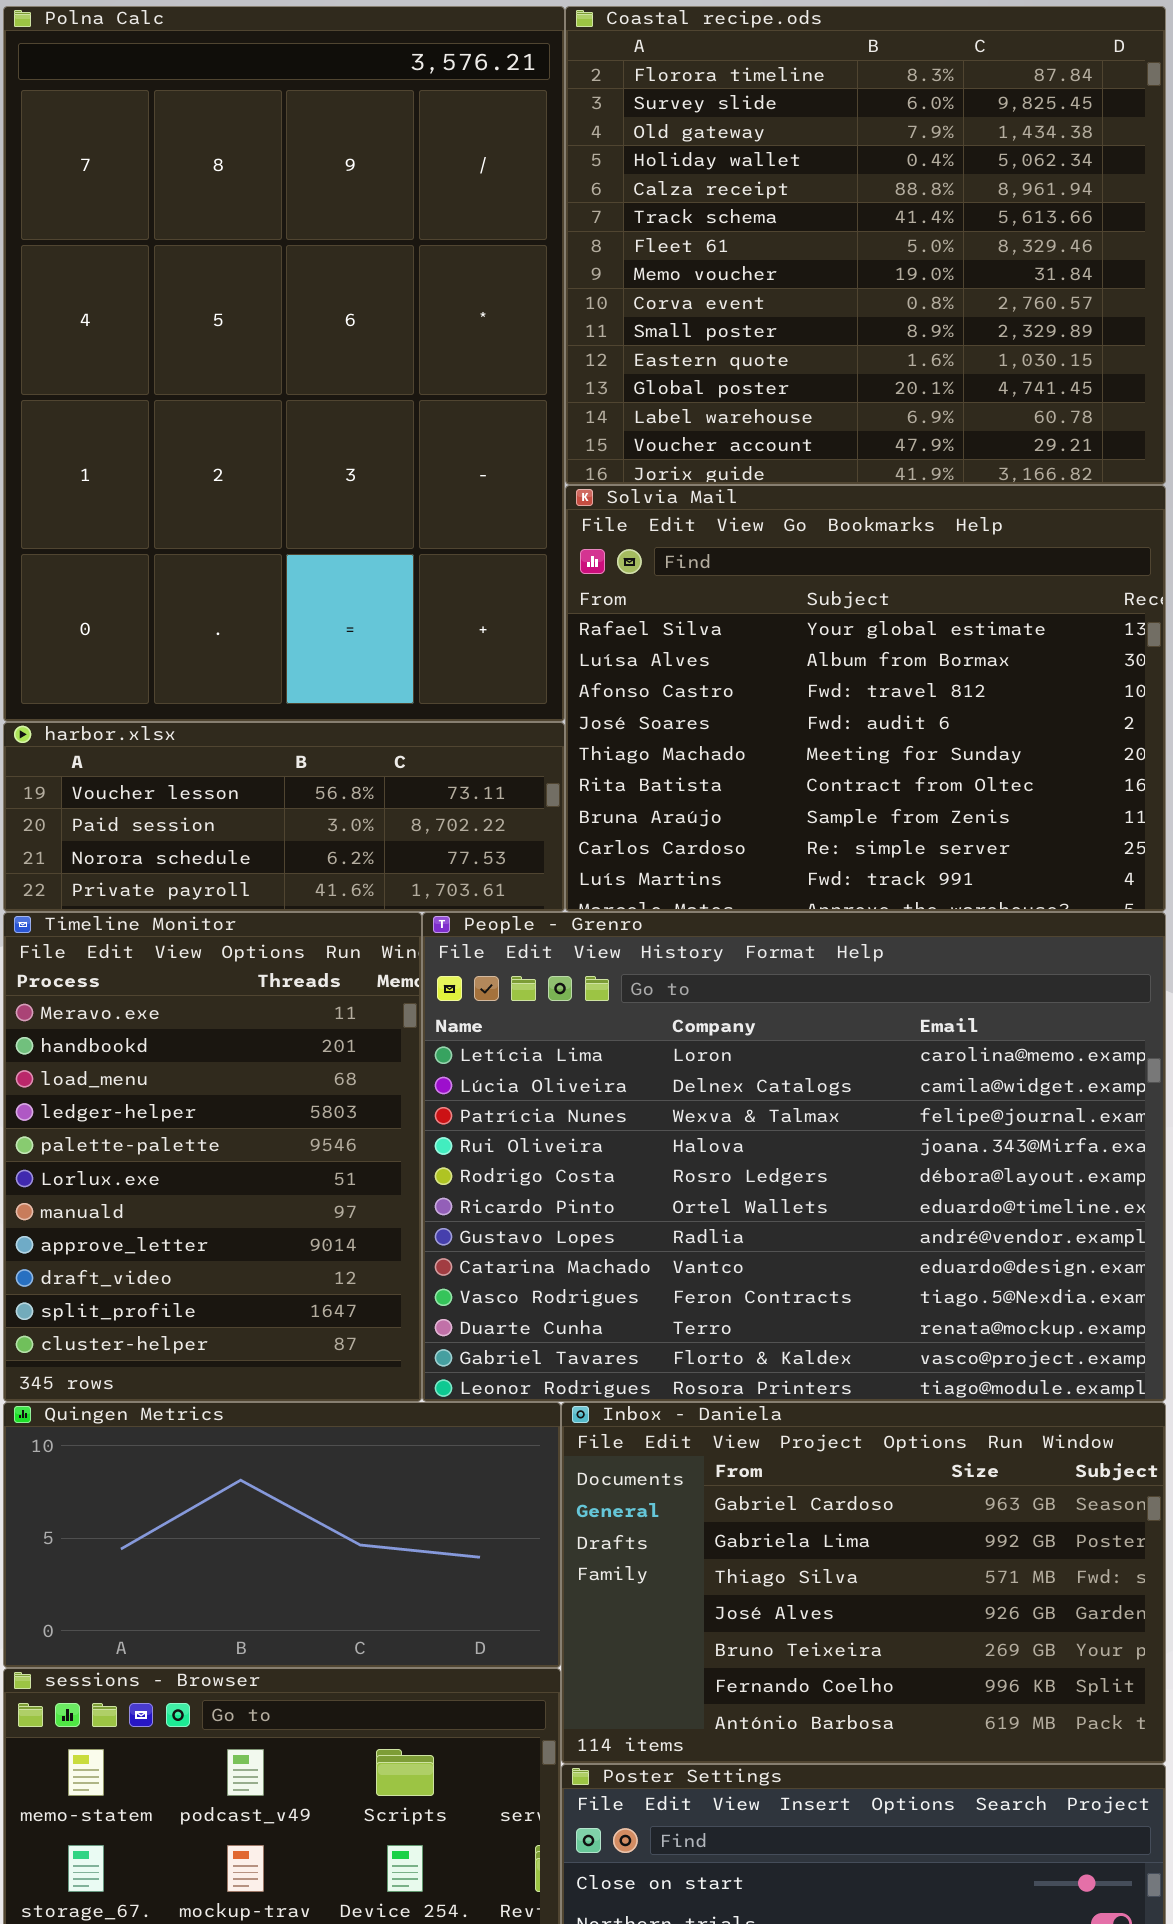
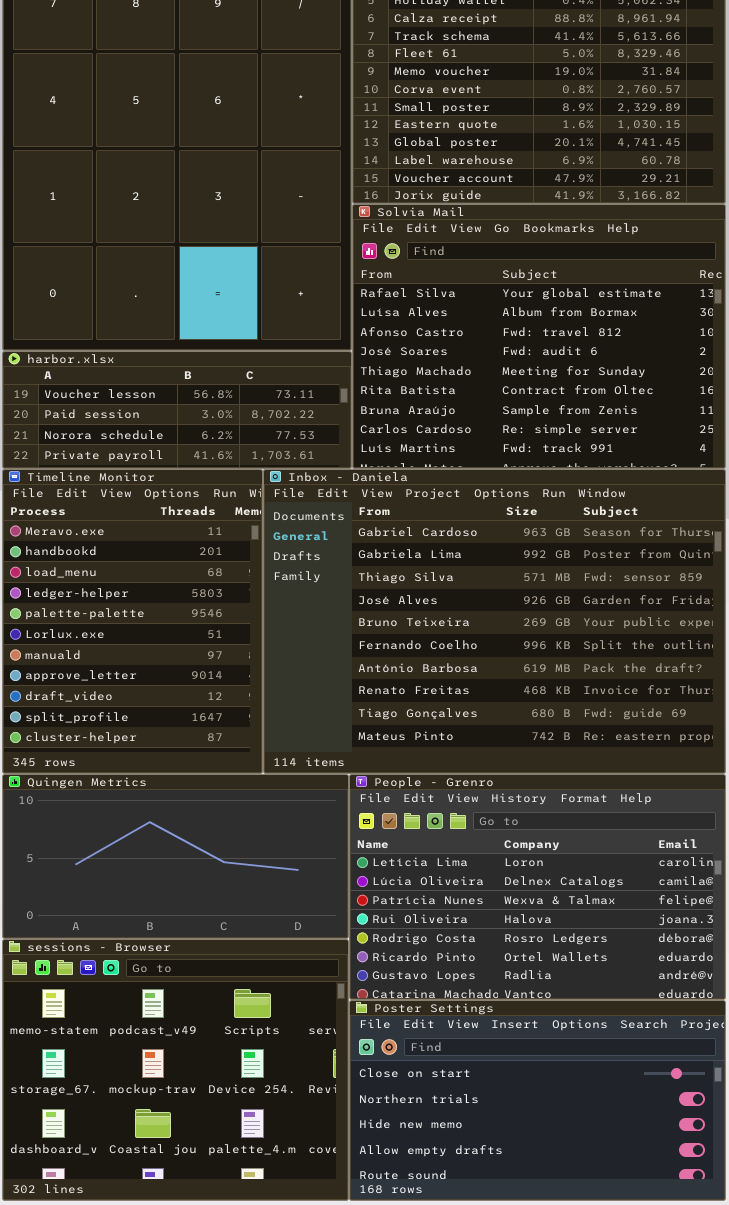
People - Grenro: [422,912,1166,1402] -> [349,774,726,1000], moved, resized
Inbox - Daniela: [561,1402,1166,1764] -> [263,469,726,774], moved, resized

